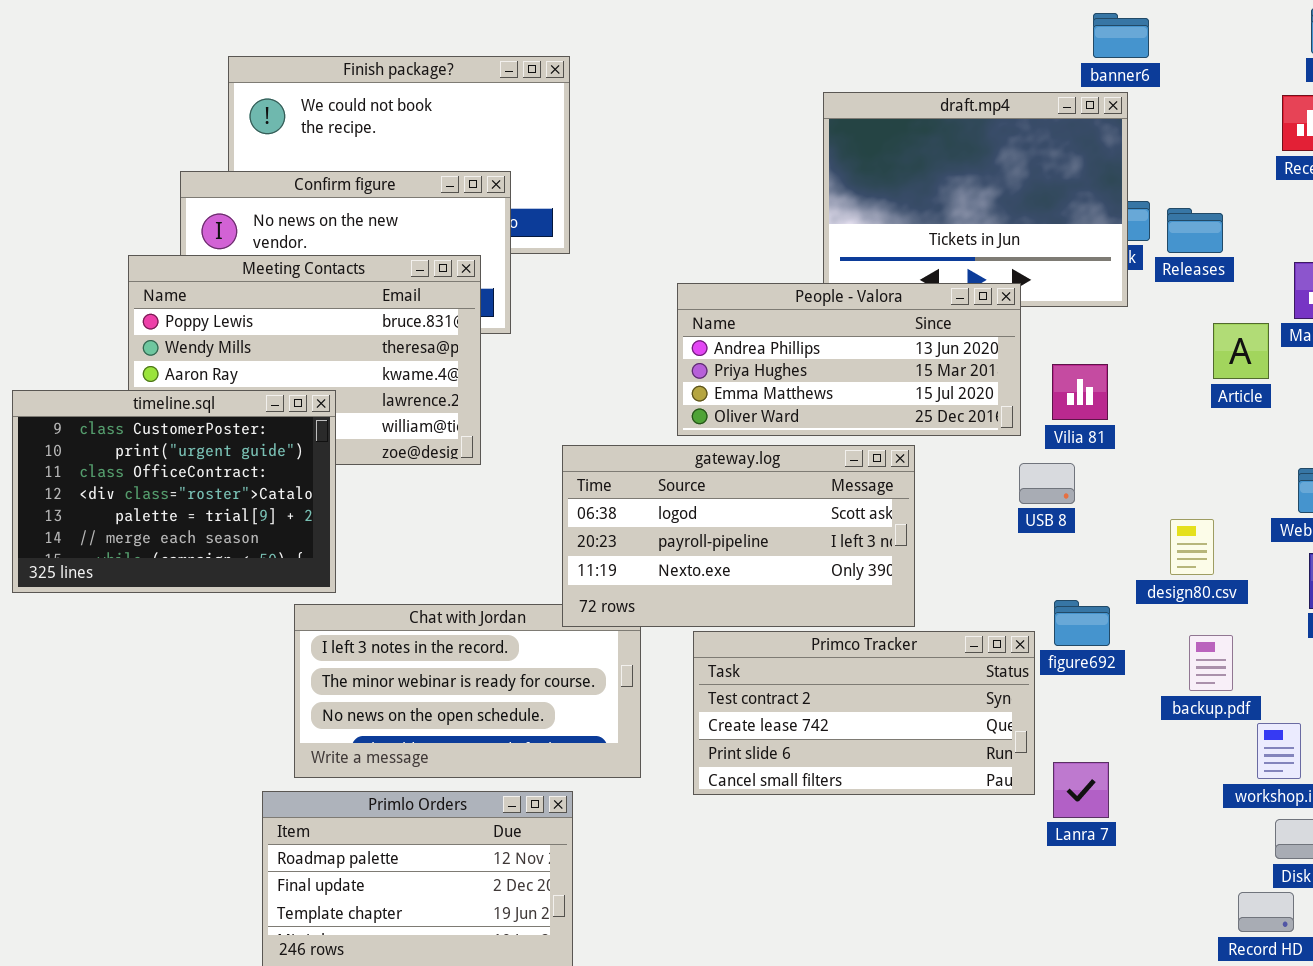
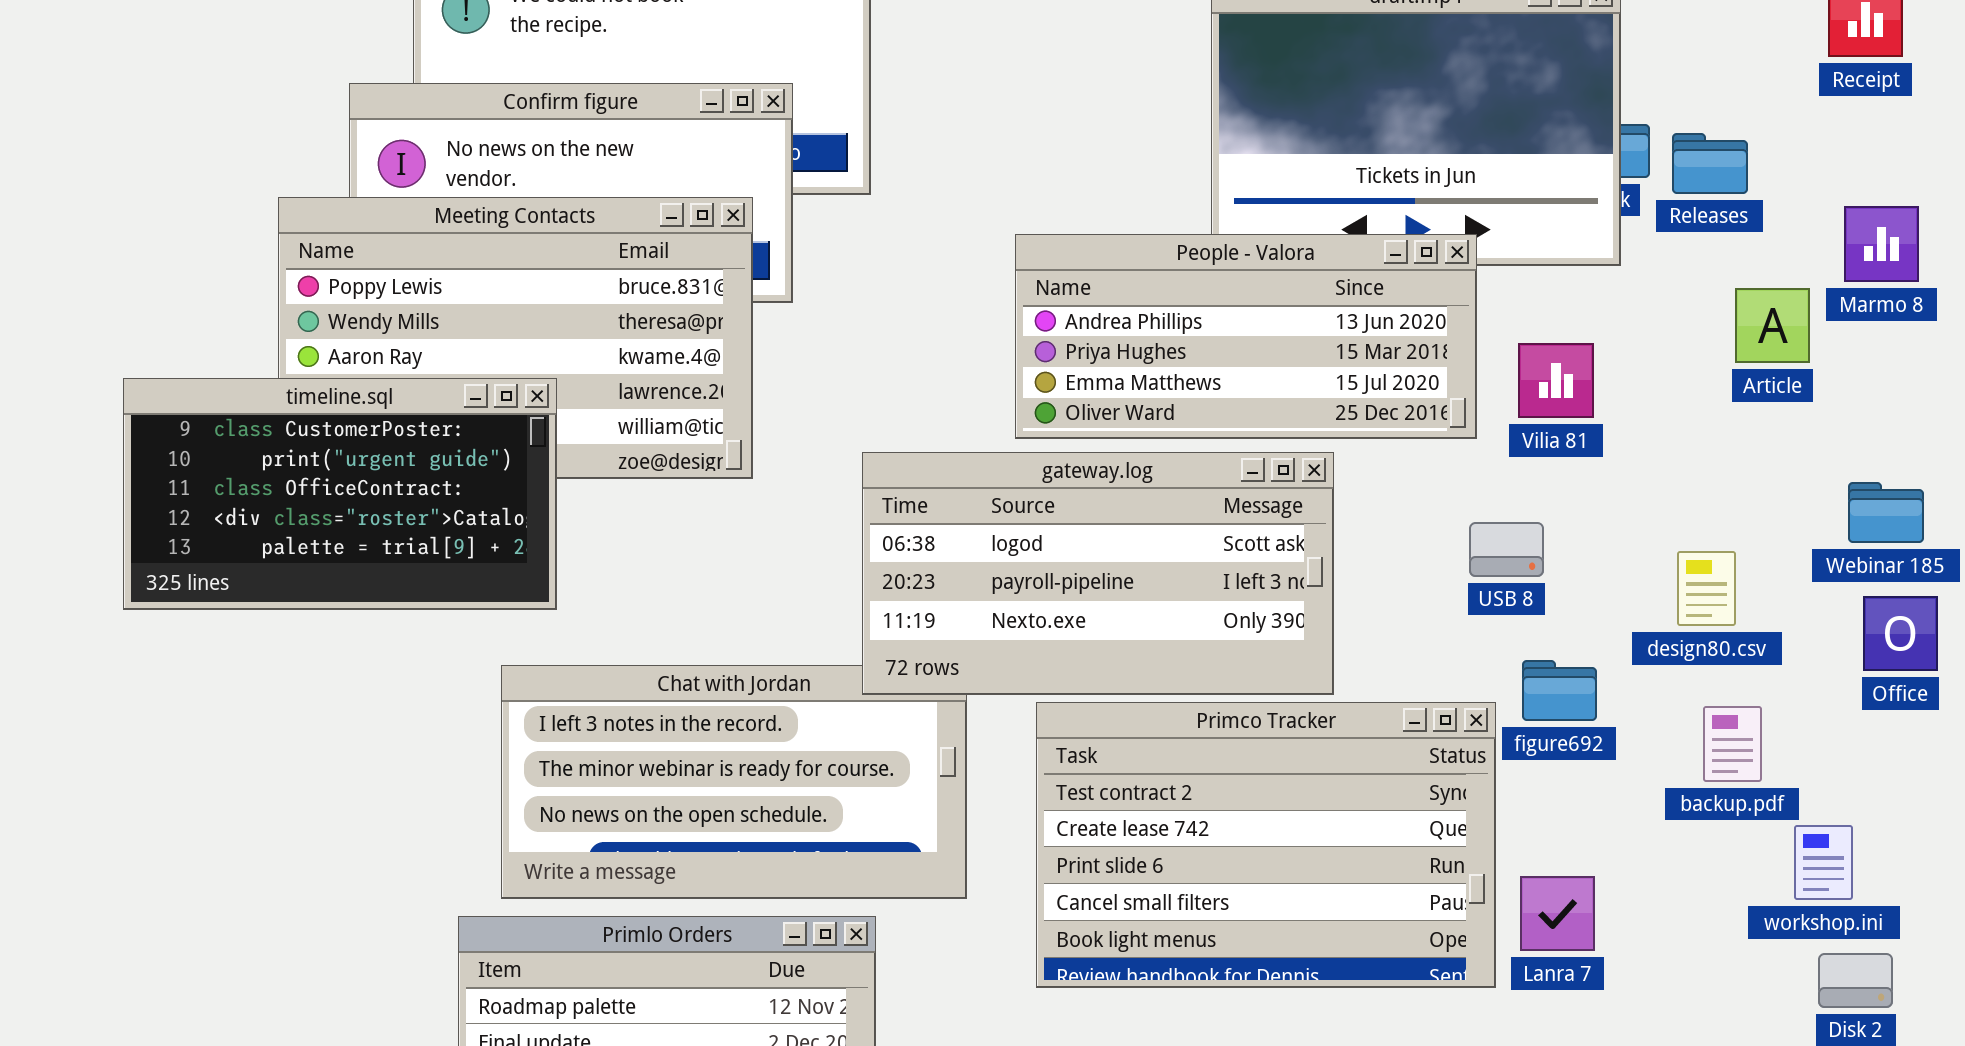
timeline.sql: [12,390,336,593] -> [123,378,557,610], resized
USB 8: [1019,463,1075,504] -> [1469,522,1544,577], moved
Primco Tracker: [693,631,1035,795] -> [1036,702,1496,988], resized

